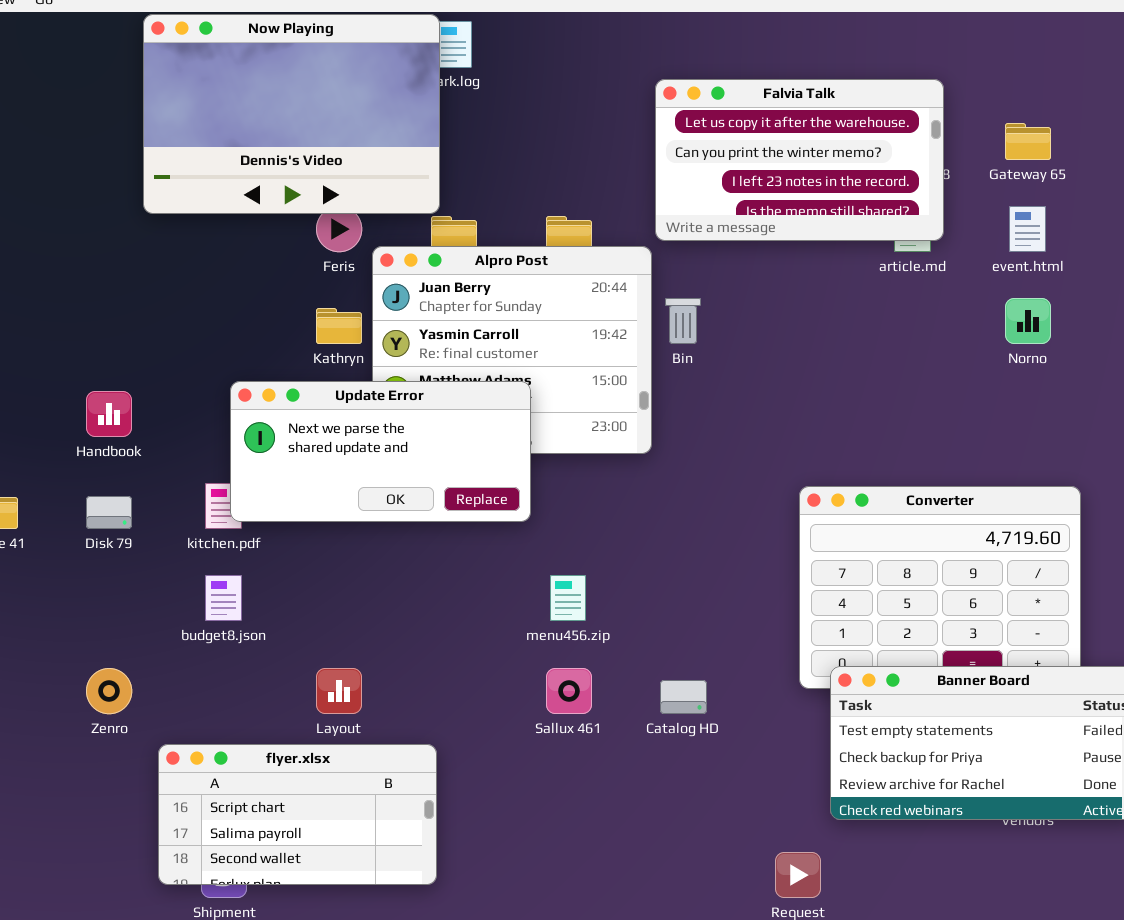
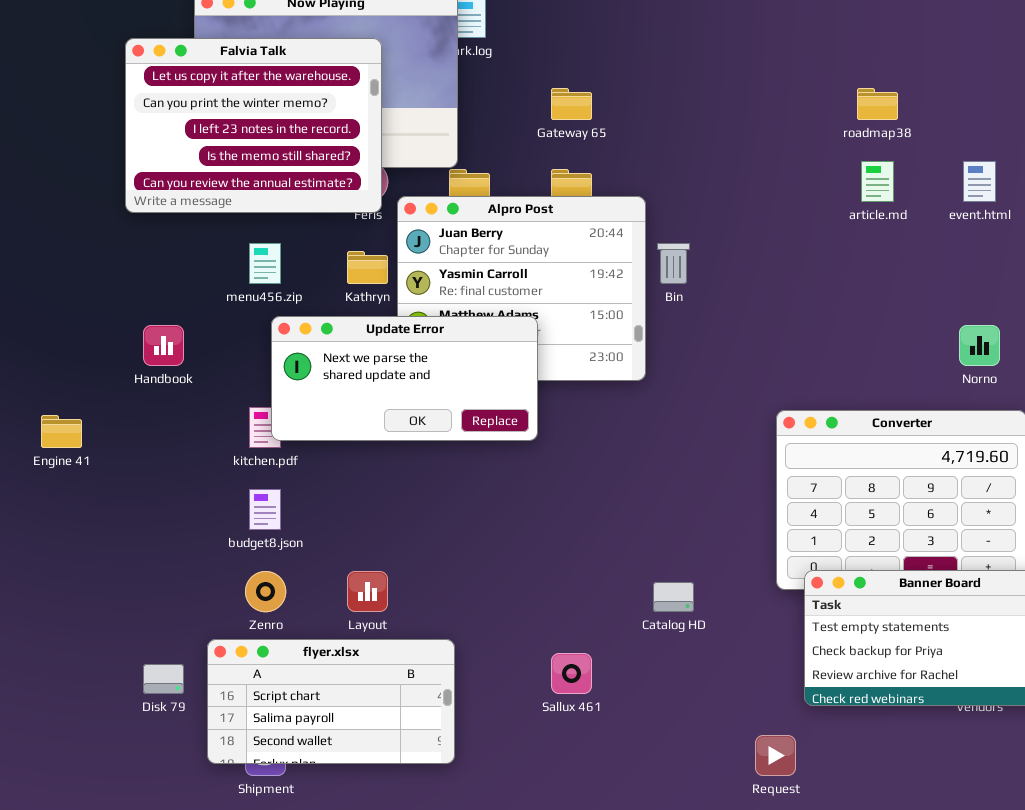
Falvia Talk: [655,79,944,241] -> [125,38,382,213], moved, resized
Gateway 65: [1005,123,1051,160] -> [551,88,592,120], moved
Norno: [1005,298,1051,344] -> [959,325,1000,366], moved
Disk 79: [86,496,132,529] -> [143,664,184,694], moved
menu456.zip: [550,575,586,621] -> [249,243,281,284], moved
Zenro: [86,668,132,714] -> [245,571,286,612], moved
Sallux 461: [546,668,592,714] -> [551,653,592,694], moved

